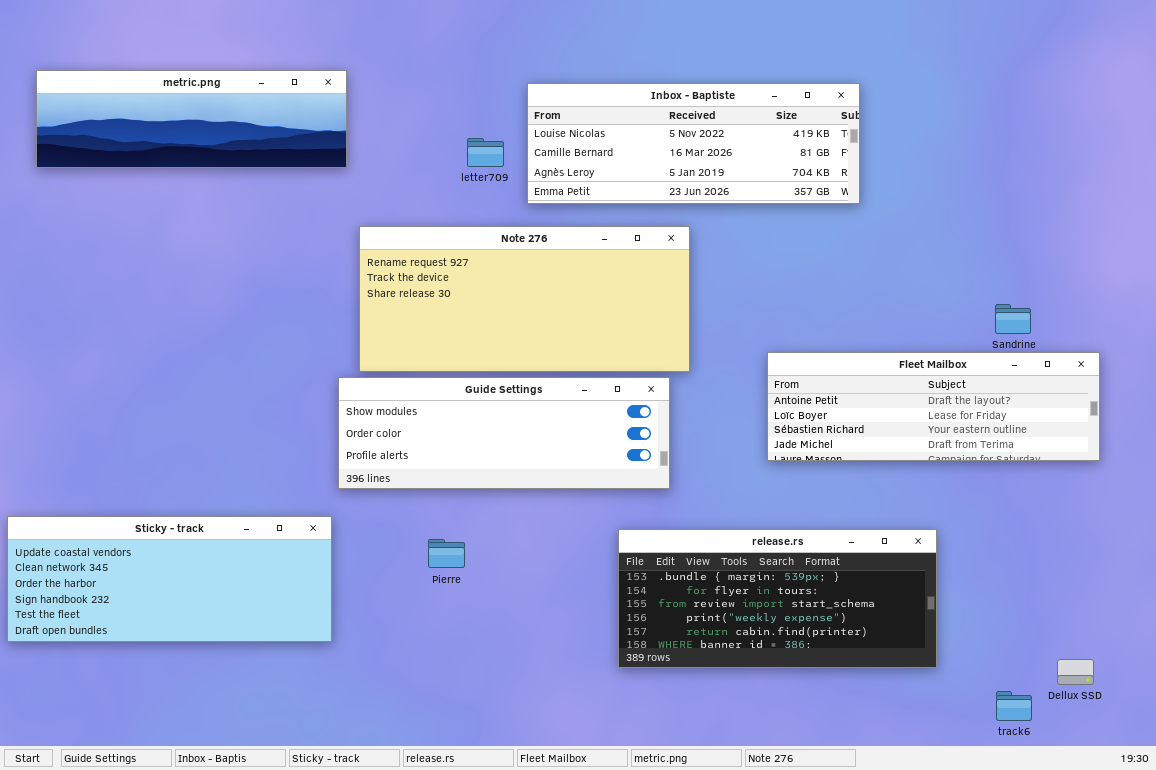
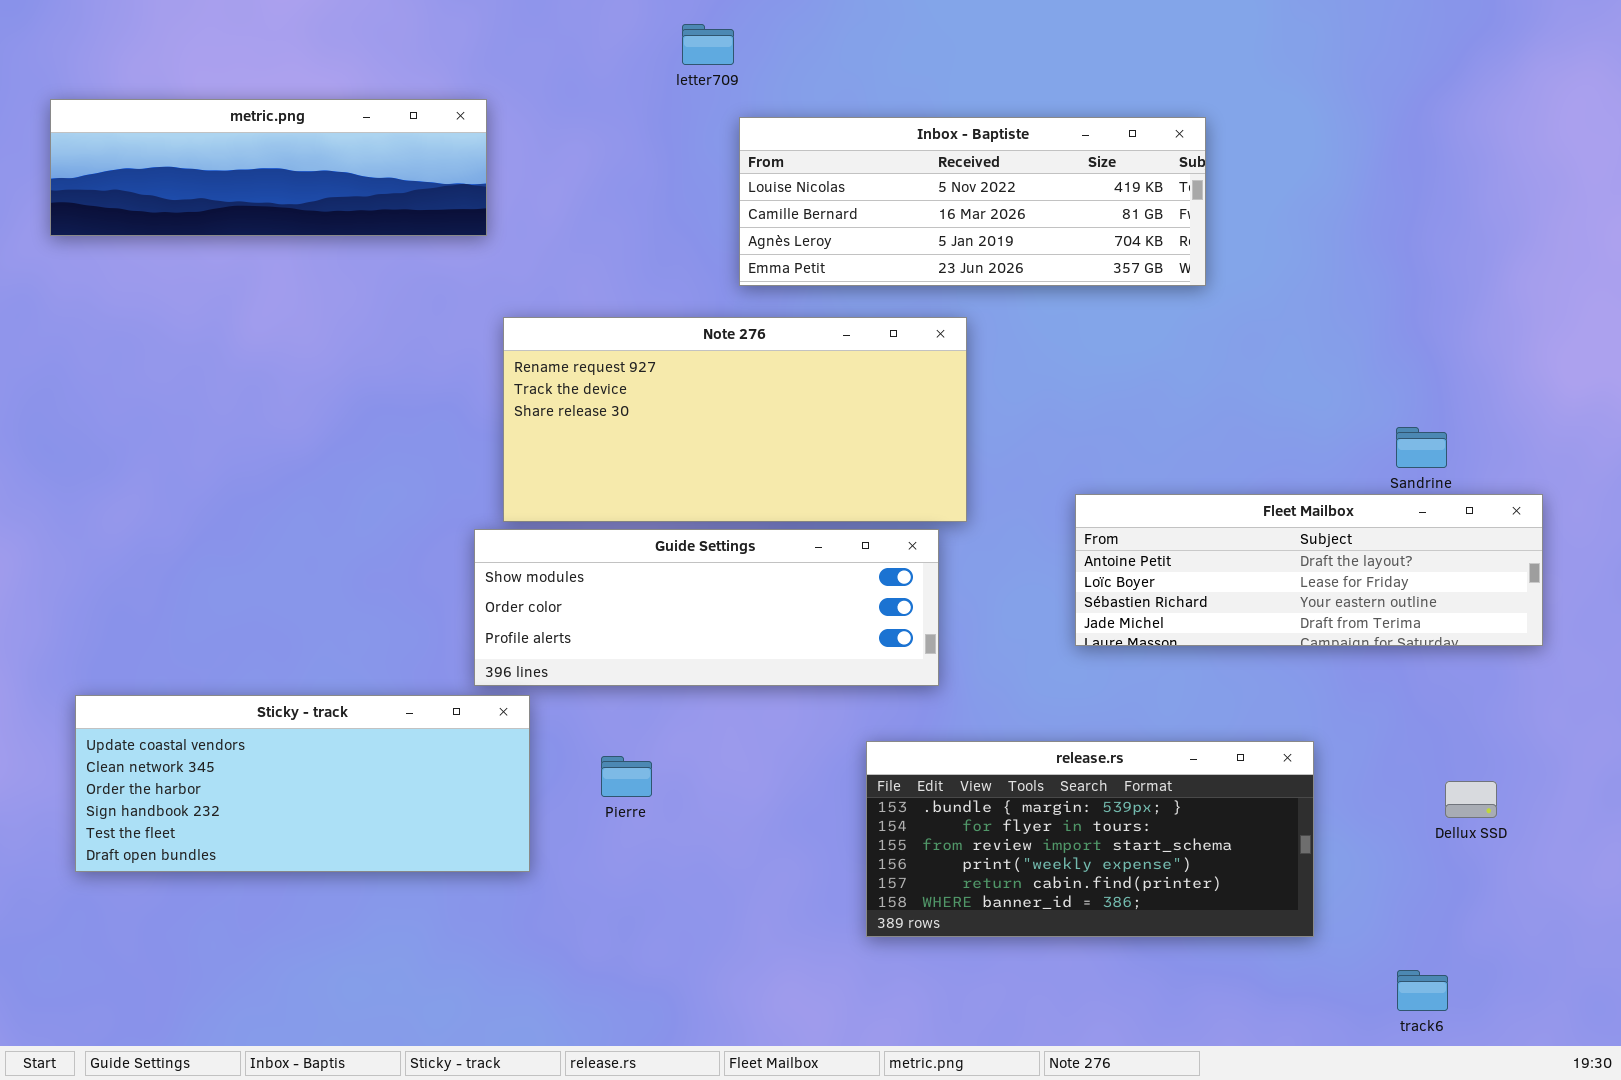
letter709: [467,138,504,167] -> [682,24,734,65], moved
Sticky - track: [7,516,332,642] -> [75,695,530,872], moved
Dellux SSD: [1057,659,1094,685] -> [1445,781,1497,818], moved

